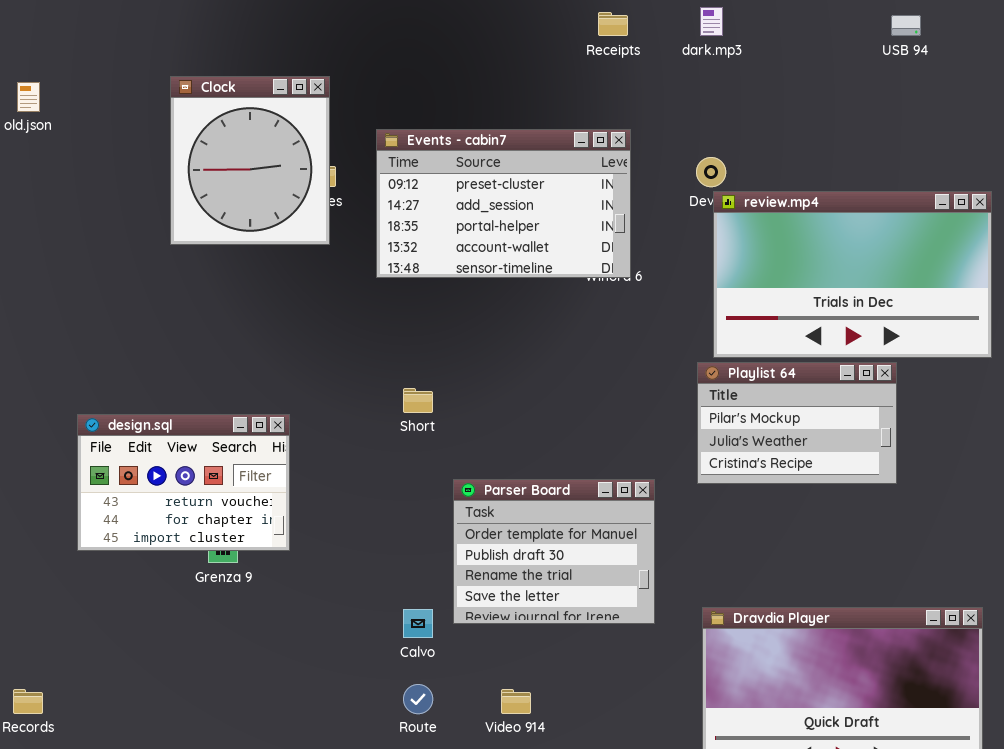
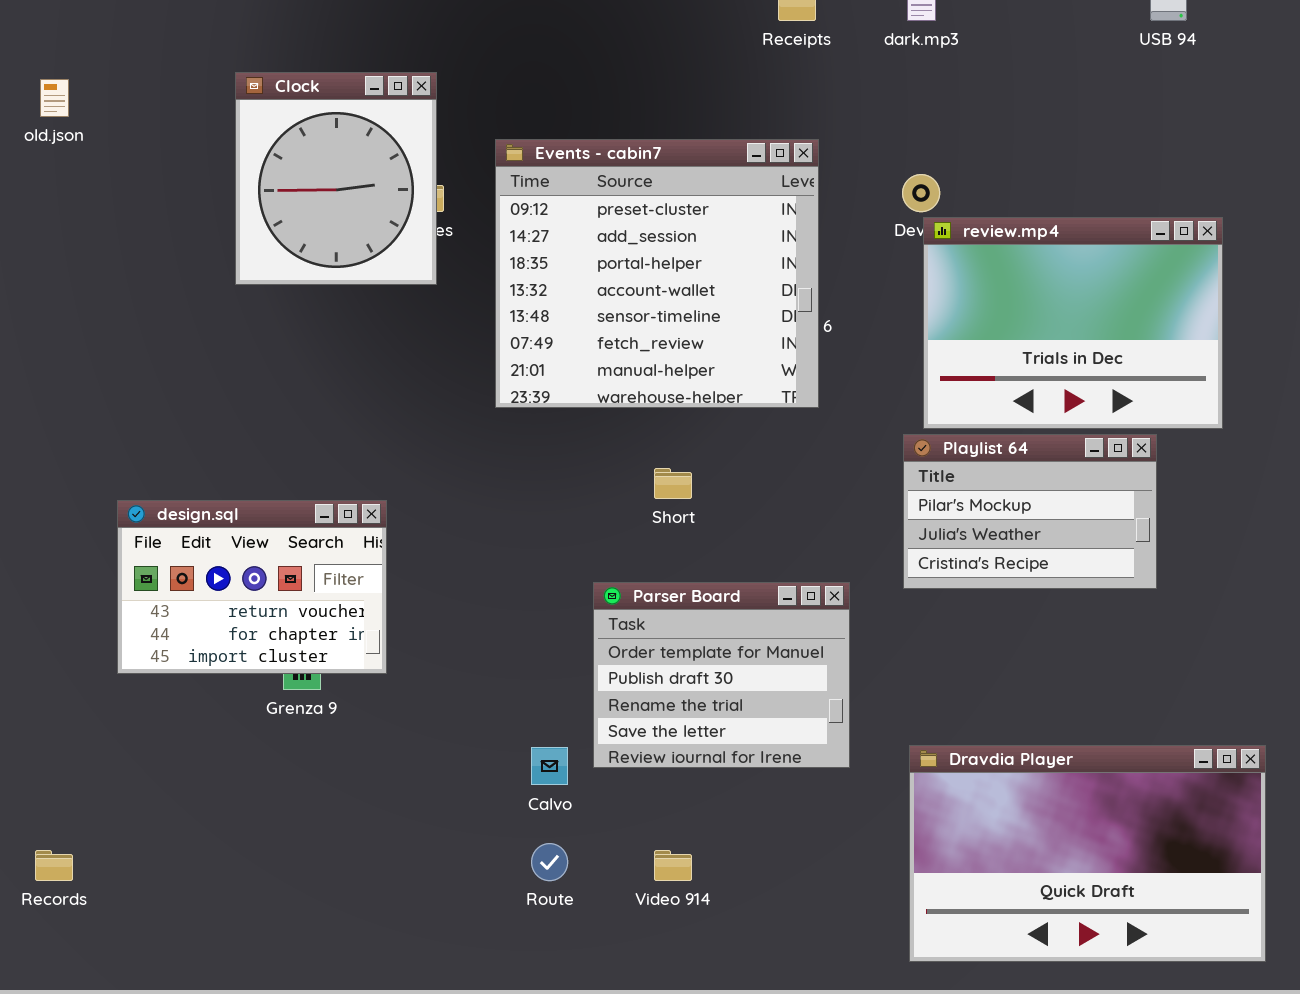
Events - cabin7: [376,129,631,278] -> [495,139,819,408], resized
review.mp4: [713,191,992,358] -> [923,217,1223,429], resized
Short: [403,388,433,413] -> [654,468,692,499], moved

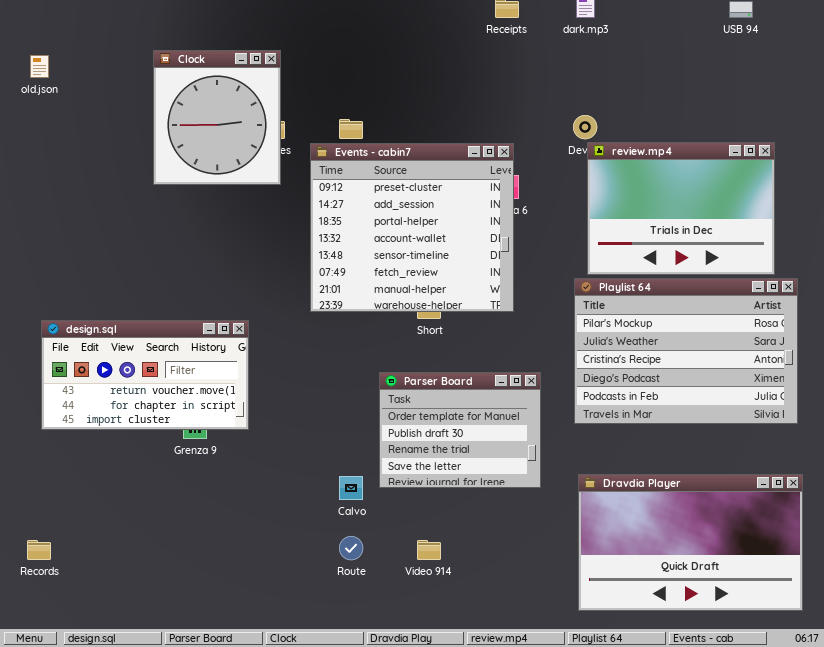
Events - cabin7: [495,139,819,408] -> [310,143,514,312], moved
Playlist 64: [903,434,1157,589] -> [574,278,798,424], resized
design.sql: [117,500,387,674] -> [41,320,249,430], resized

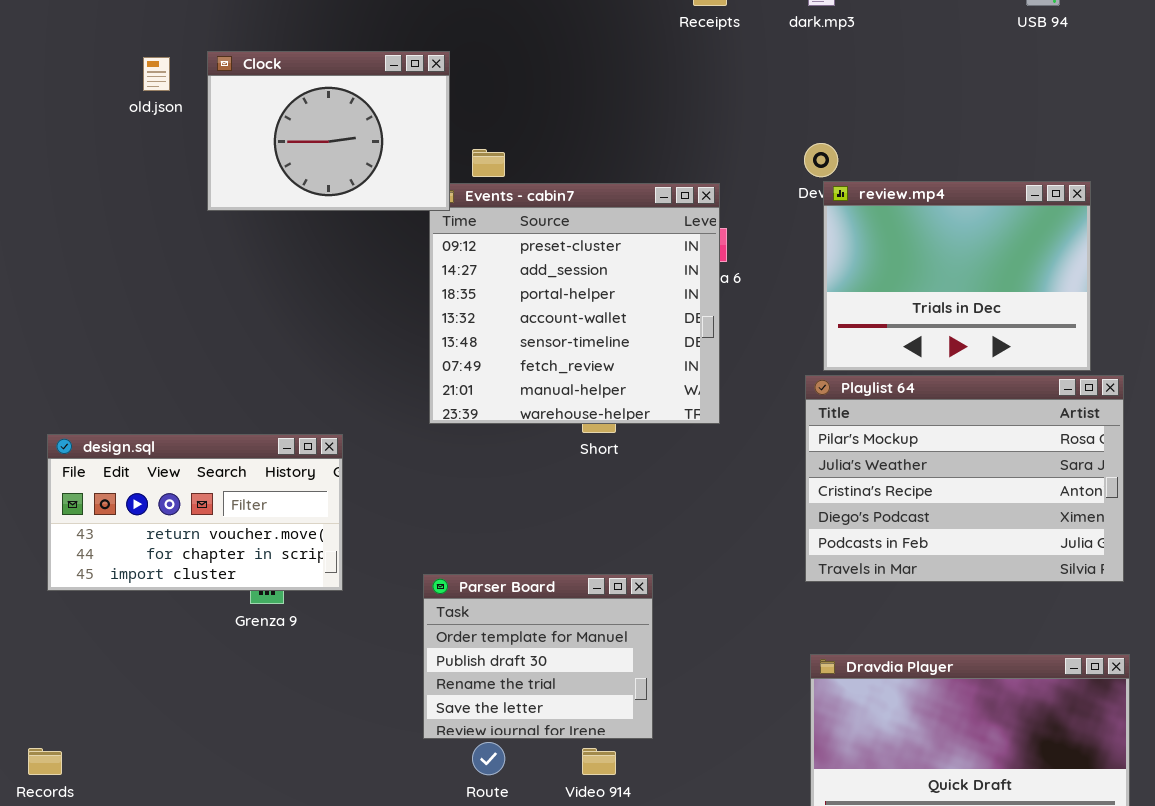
Clock: [153,50,281,185] -> [207,51,450,211], resized
old.json: [30,55,49,78] -> [143,57,170,91], moved
Parser Board: [379,372,541,488] -> [423,574,653,739], moved

